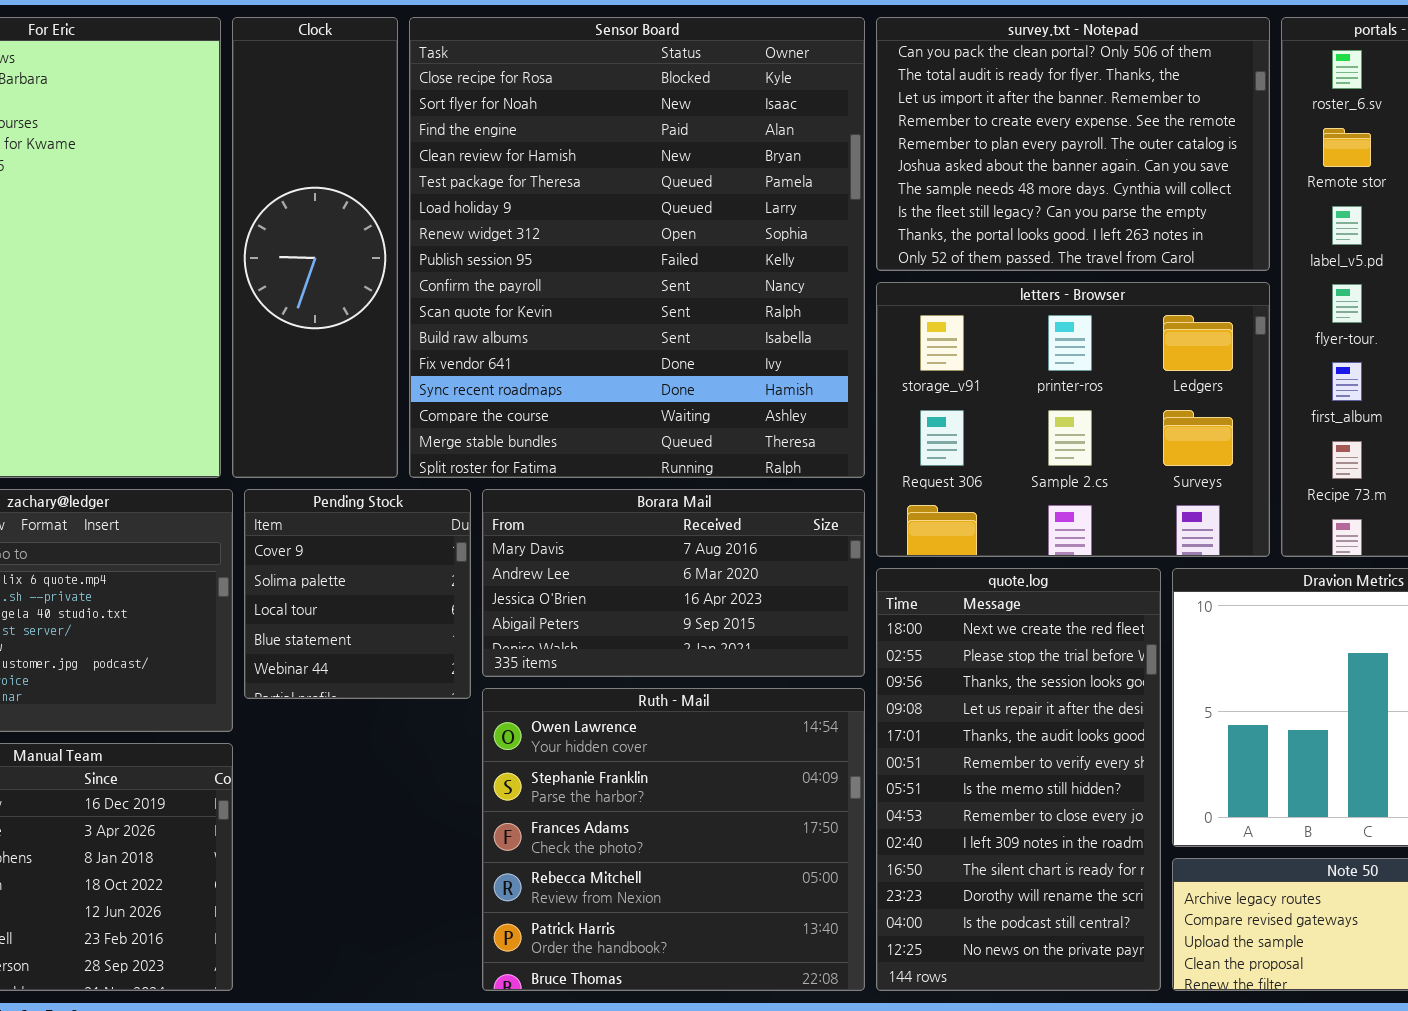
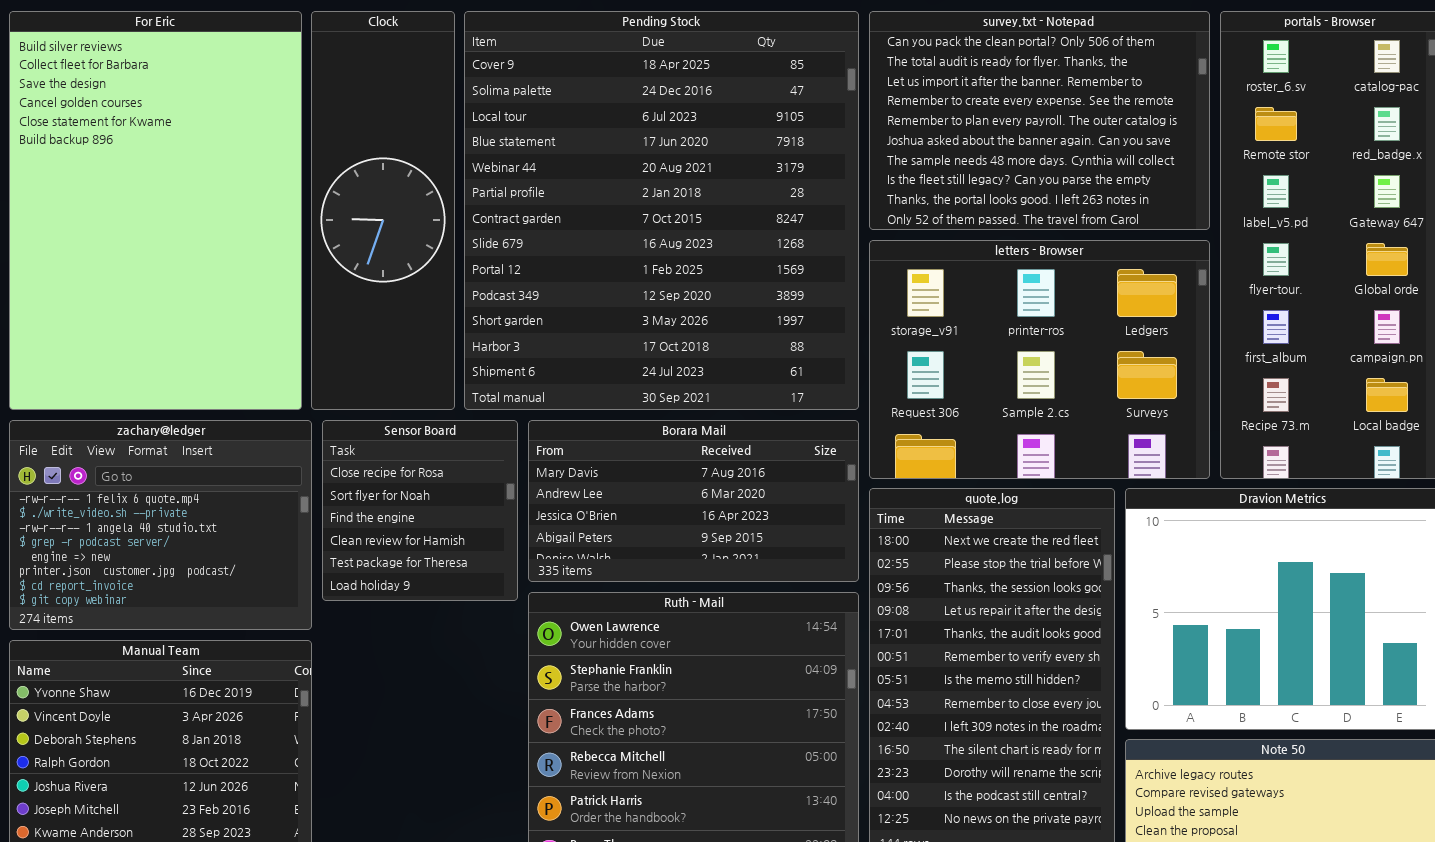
Sensor Board: [409,17,865,478] -> [322,420,518,601], moved, resized
Pending Stock: [244,489,471,699] -> [464,11,859,410], moved, resized

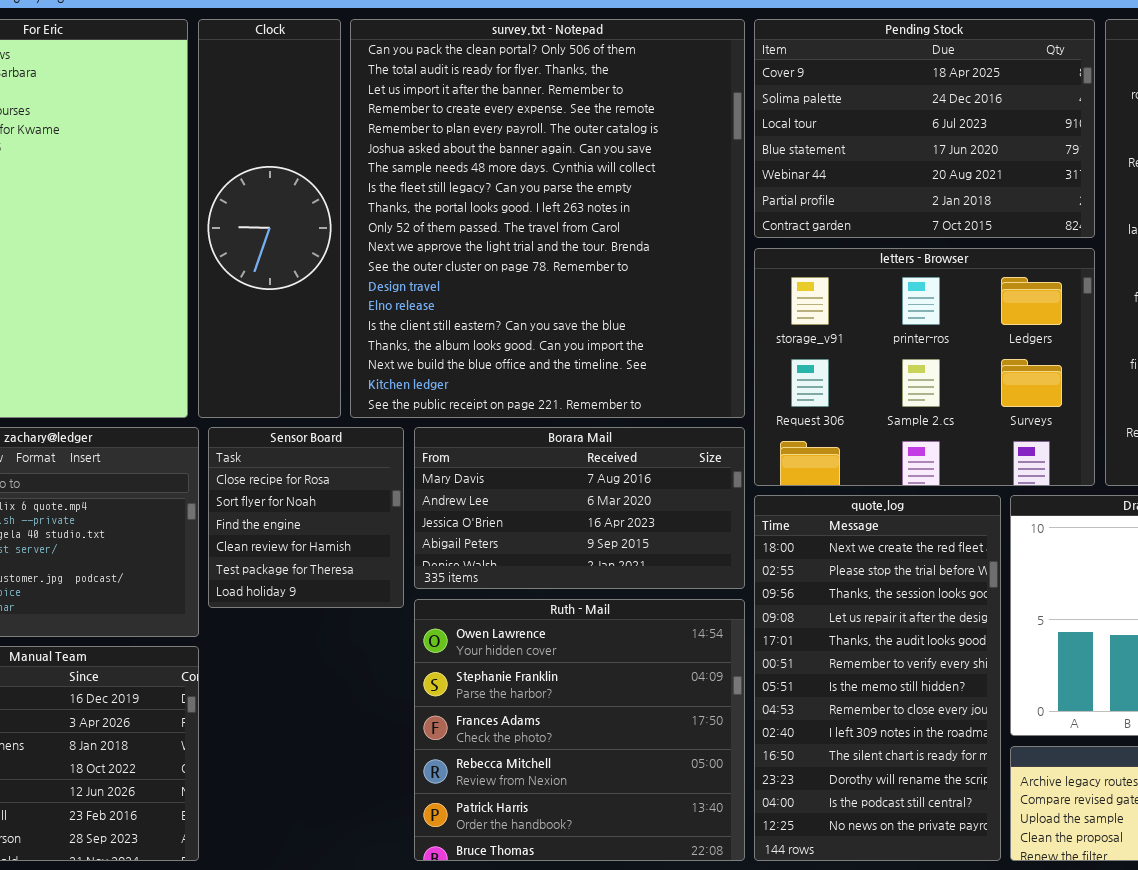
Pending Stock: [464,11,859,410] -> [754,19,1095,238], moved, resized
survey.txt - Notepad: [869,11,1210,230] -> [350,19,745,418], moved, resized

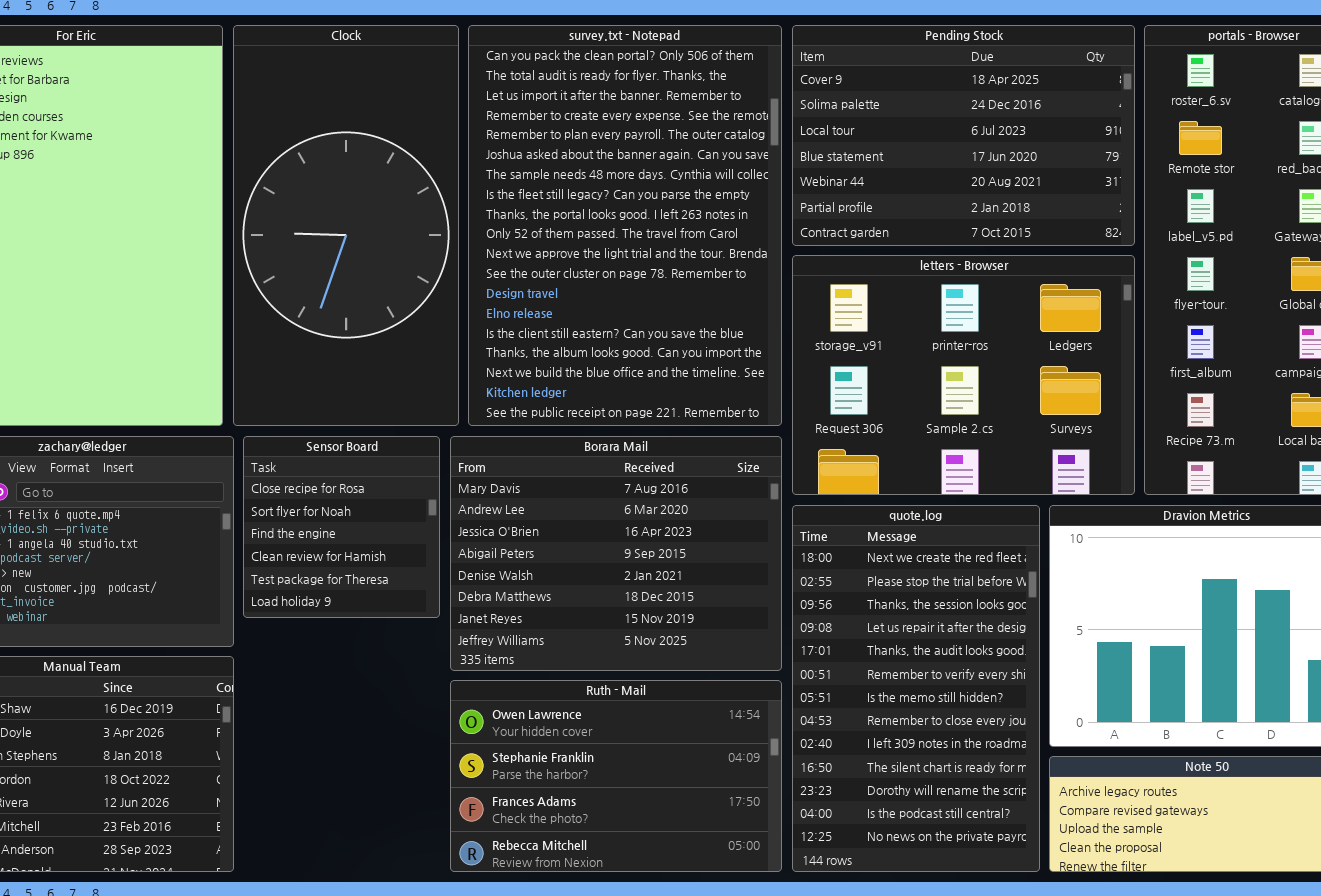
Clock: [198,19,341,418] -> [233,25,459,426], resized
survey.txt - Notepad: [350,19,745,418] -> [468,25,782,426], resized
Borara Mail: [414,427,745,589] -> [450,436,782,671], resized
Ruth - Mail: [414,599,745,861] -> [450,680,782,872], resized

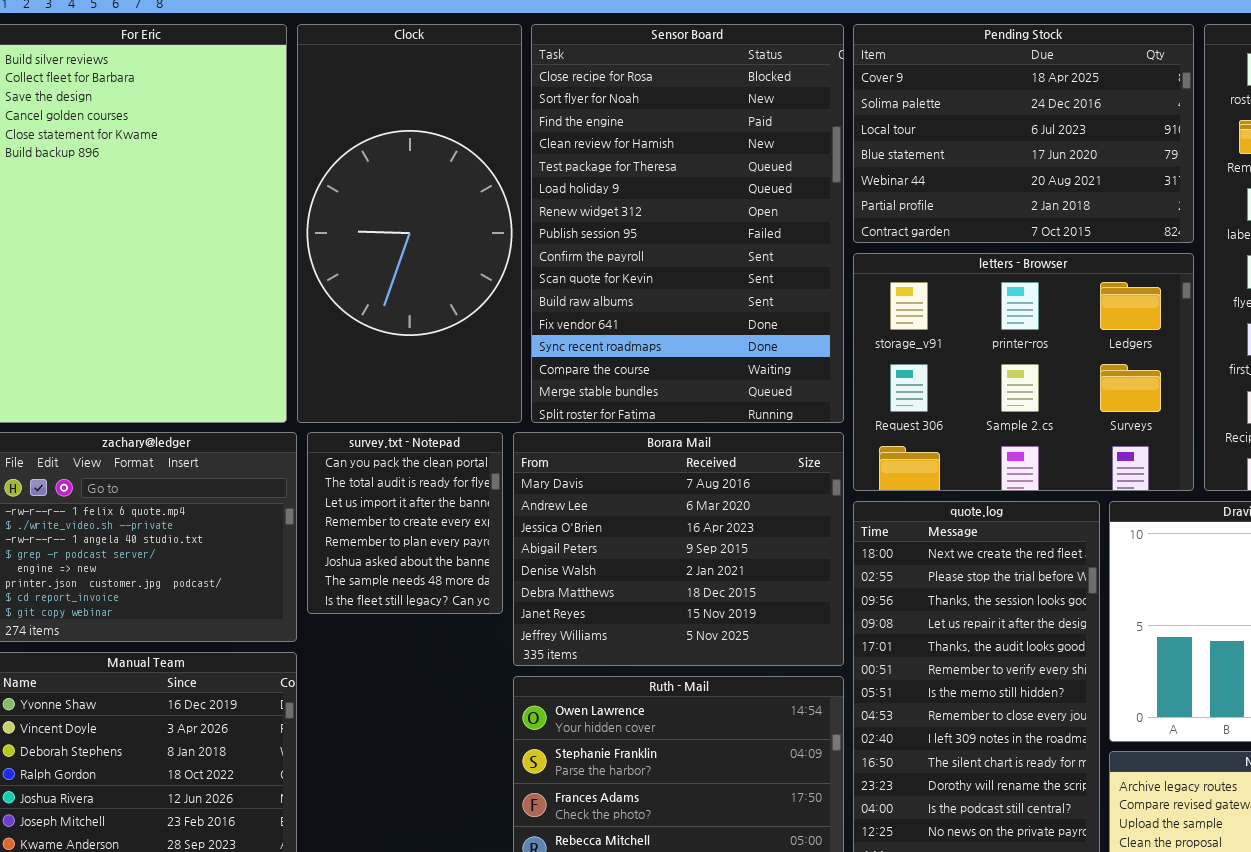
survey.txt - Notepad: [468,25,782,426] -> [307,432,503,614], moved, resized
Sensor Board: [243,436,440,618] -> [531,24,844,423], moved, resized

